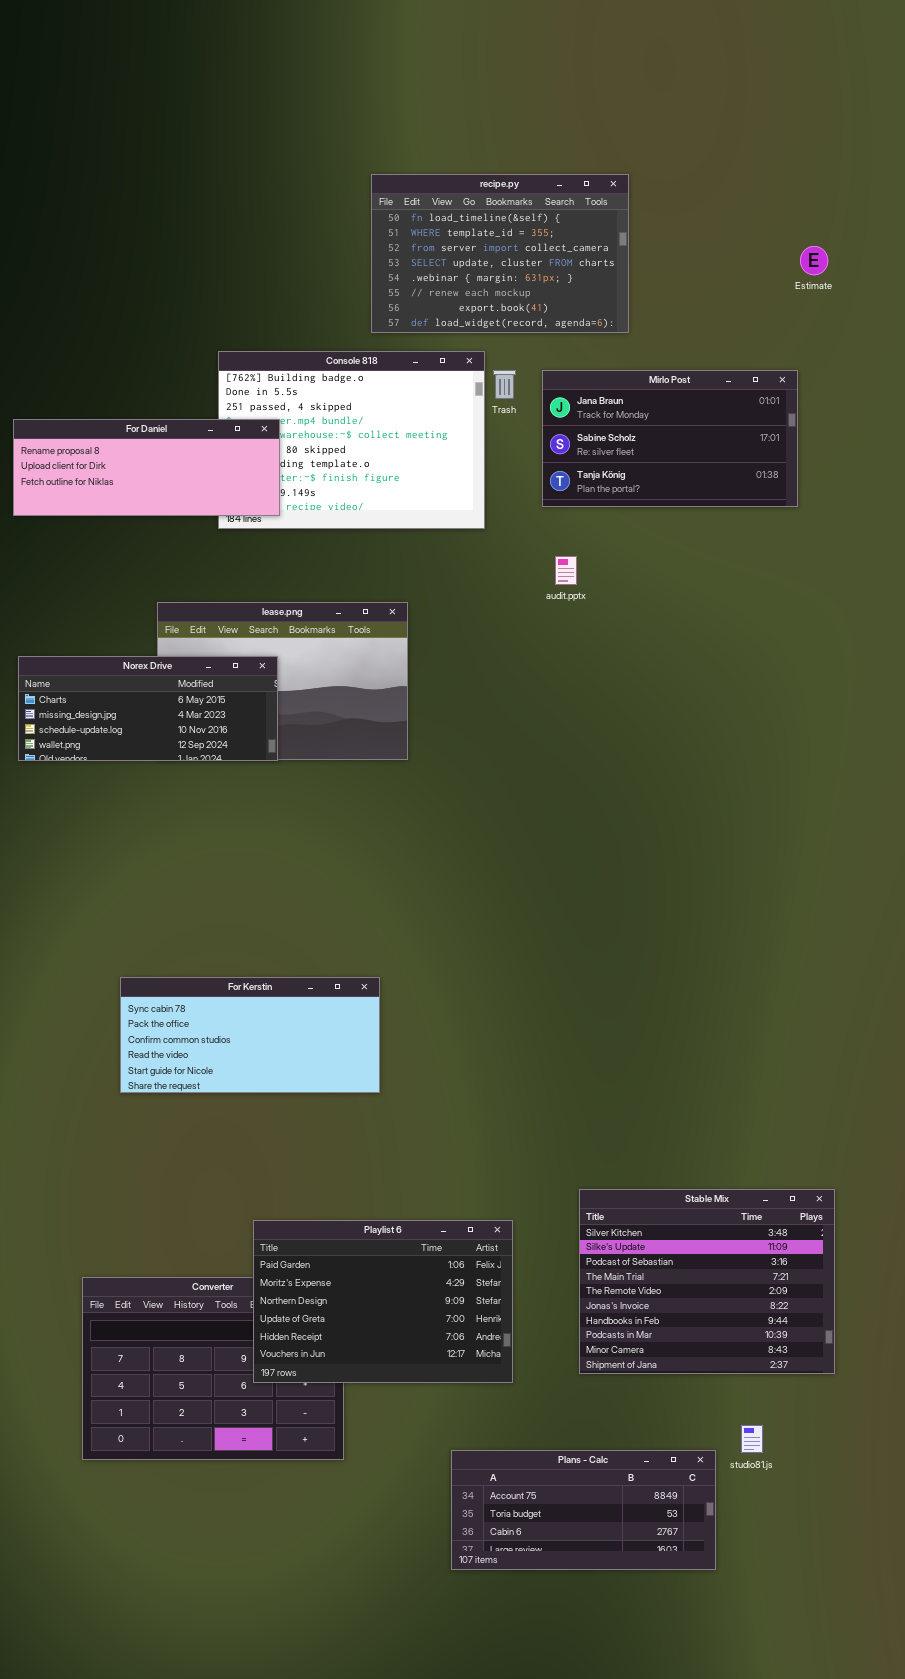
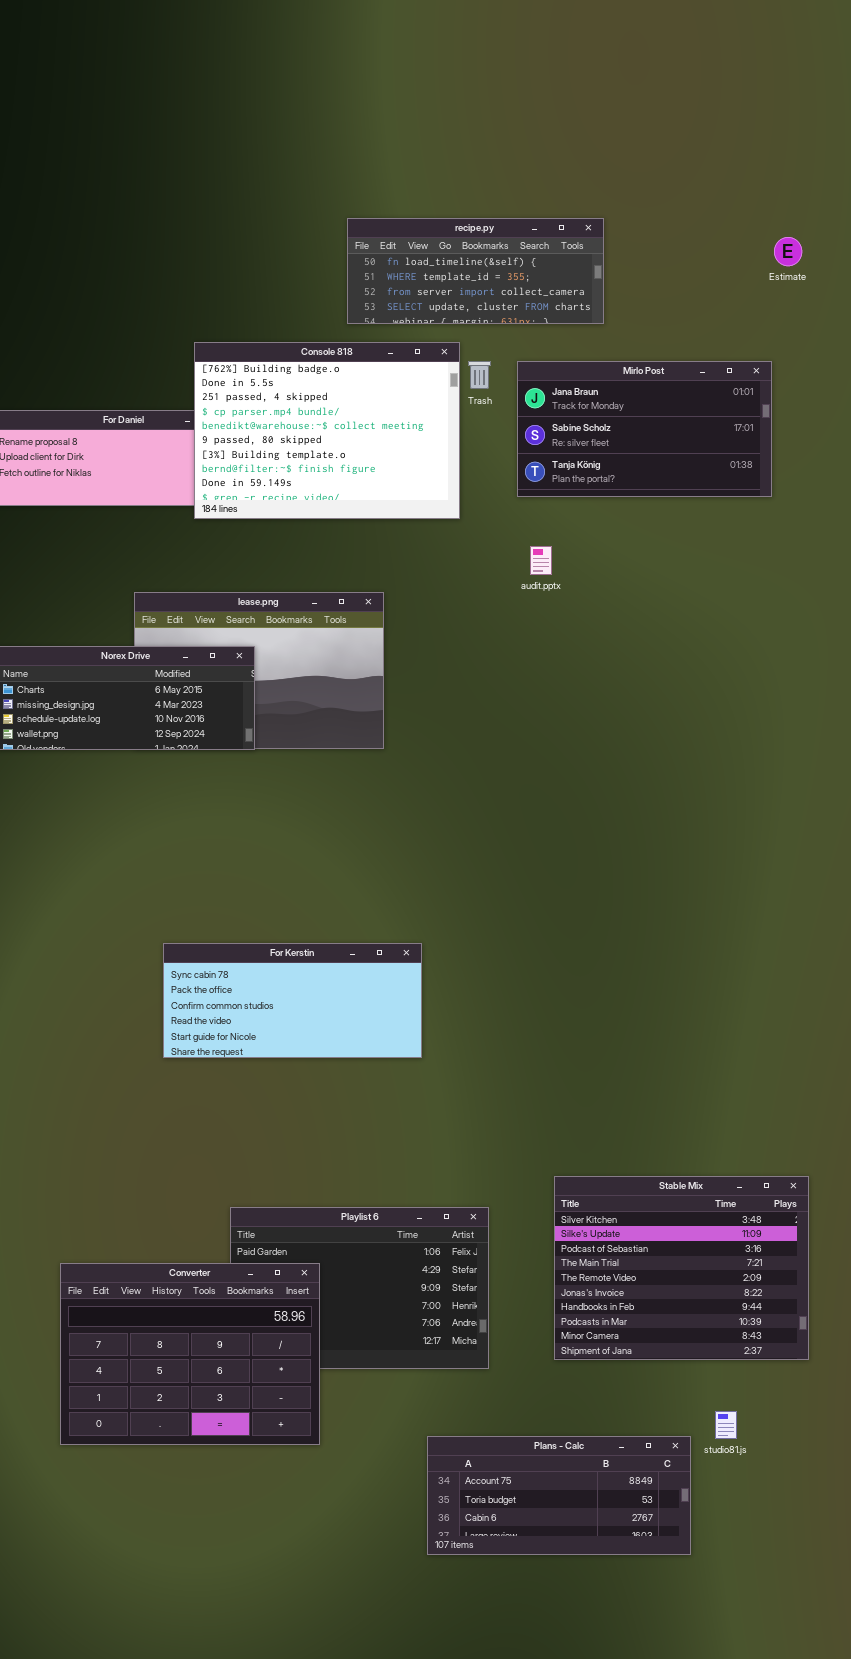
recipe.py: [371,174,629,333] -> [347,218,604,324], resized
Console 818: [218,351,485,529] -> [194,342,460,519], raised
For Kerstin: [120,977,380,1093] -> [163,943,422,1058], moved
Converter: [82,1277,344,1460] -> [60,1263,320,1445], raised

